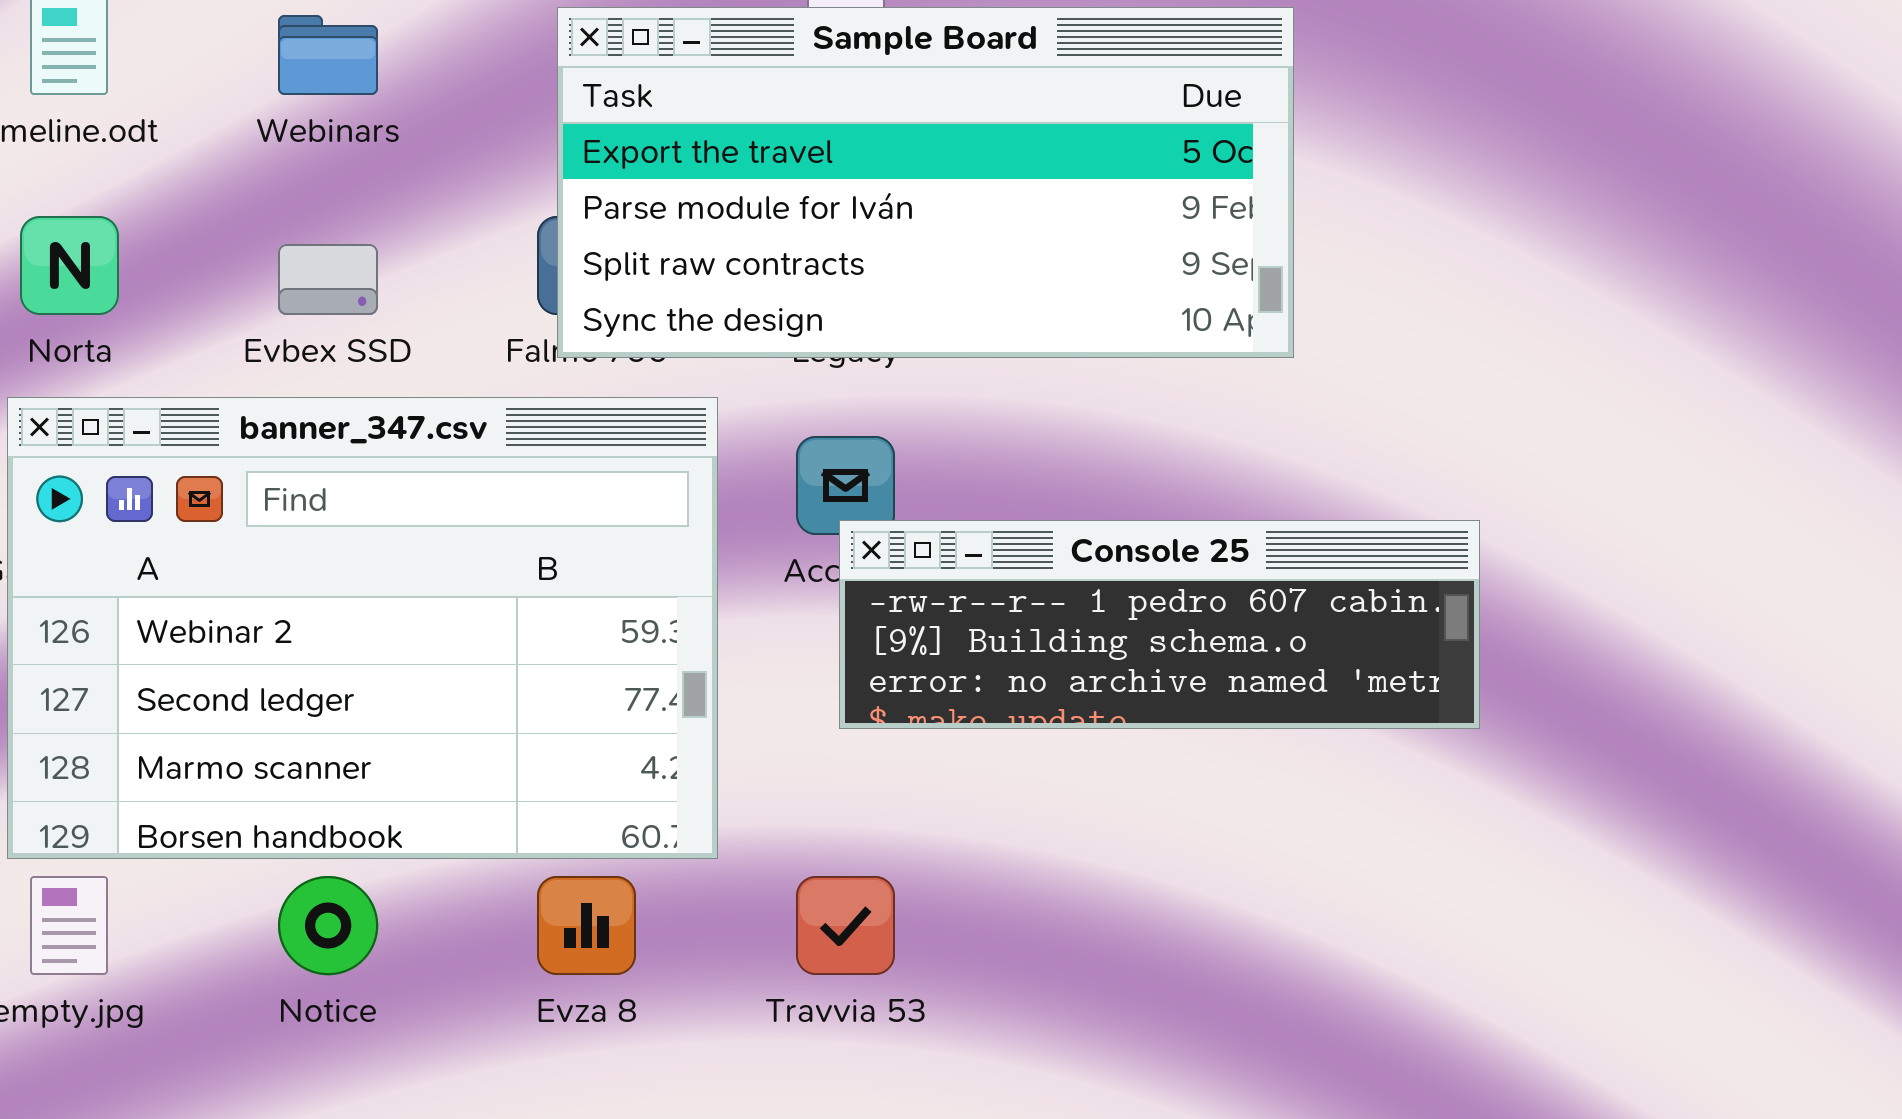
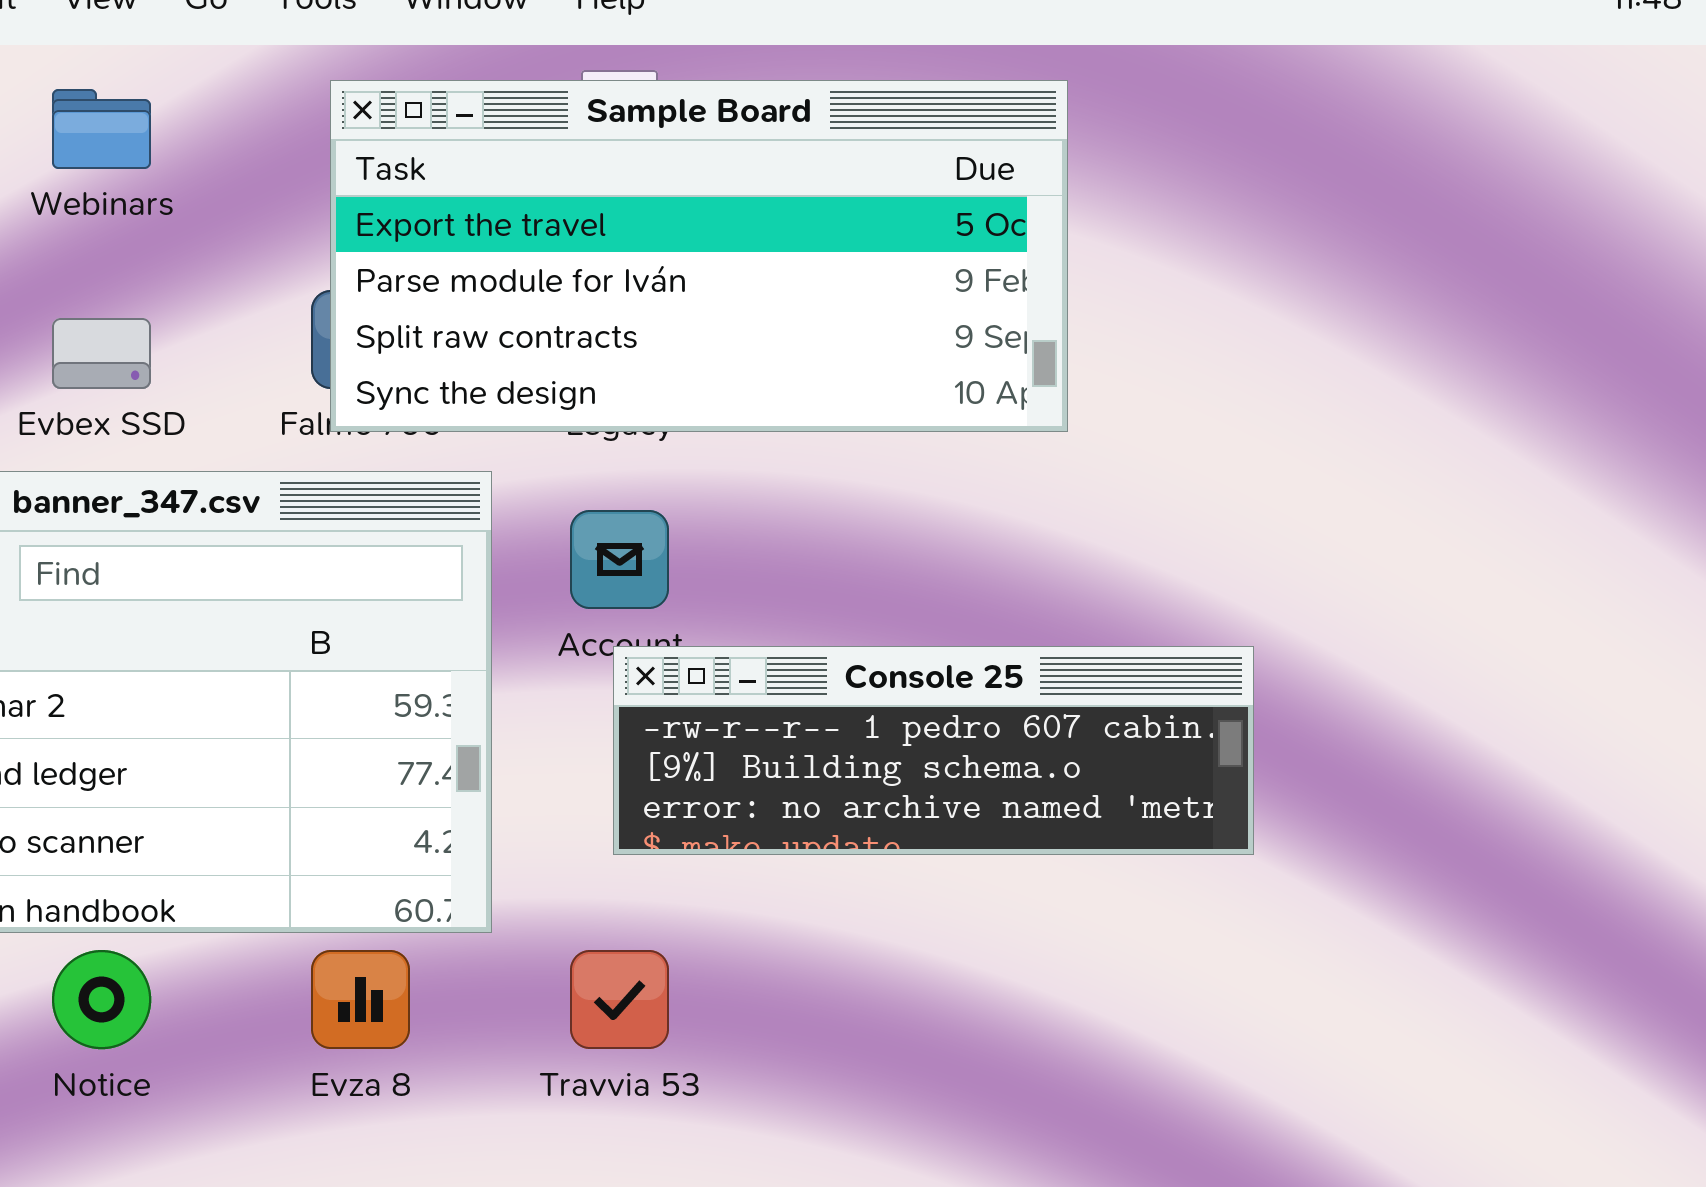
Console 25: [839,520,1480,729] -> [613,646,1254,855], moved

